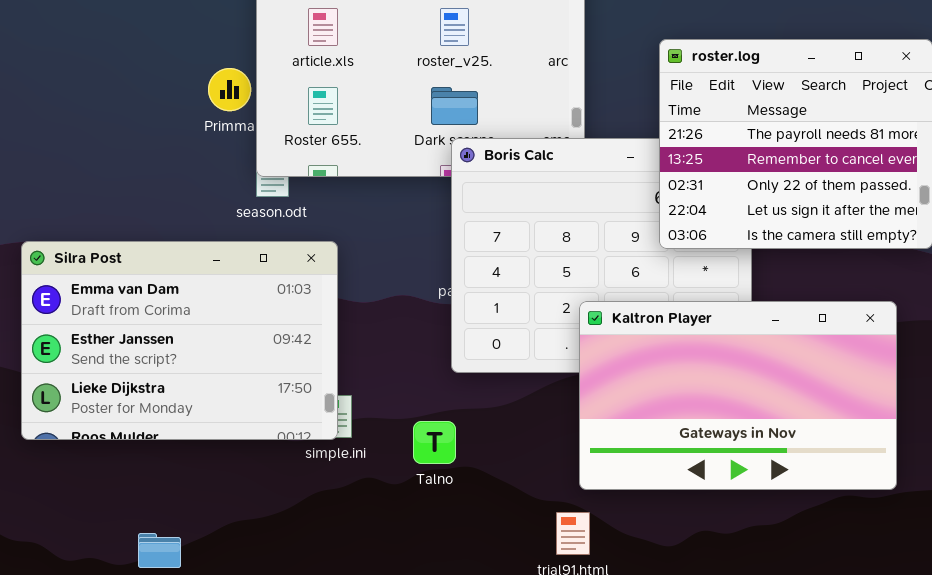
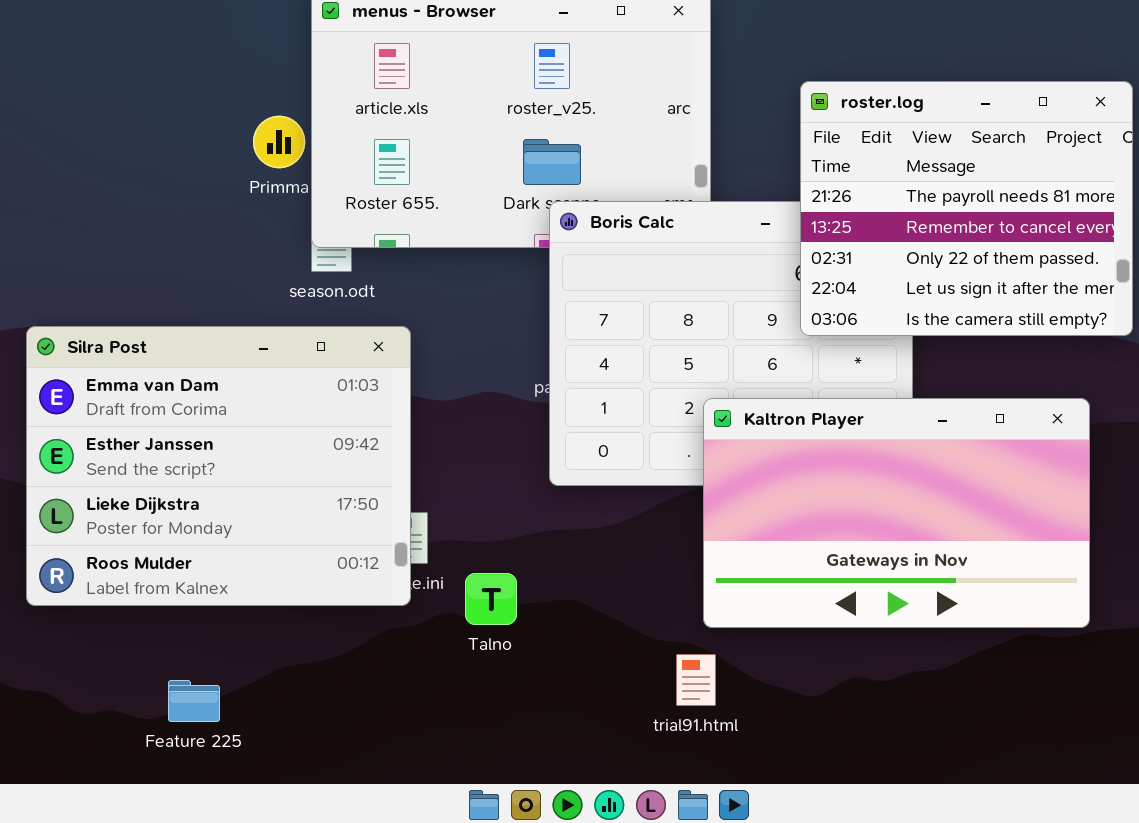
Silra Post: [21,241,338,440] -> [26,326,411,606], resized
Talno: [413,421,456,464] -> [465,573,517,625], moved

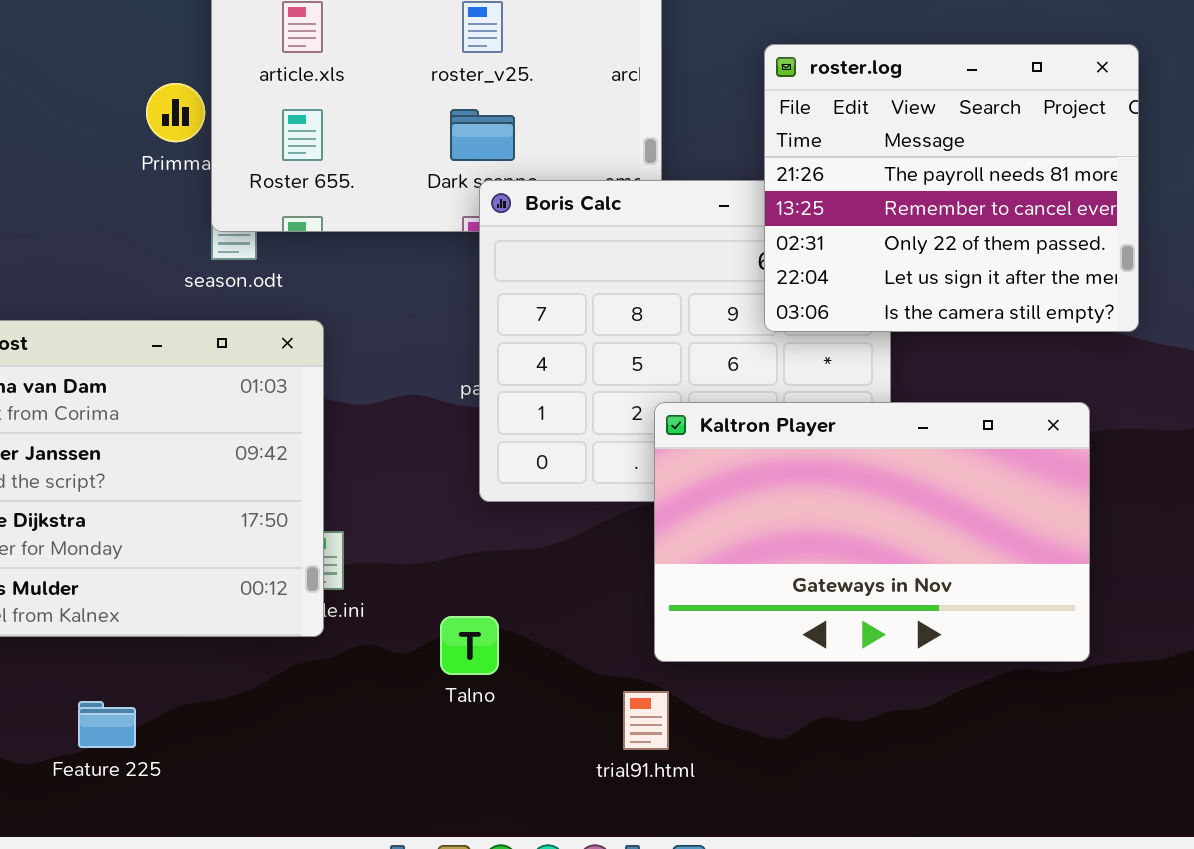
Talno: [465,573,517,625] -> [440,616,499,675], moved
Feature 225: [168,680,220,722] -> [78,701,136,748], moved

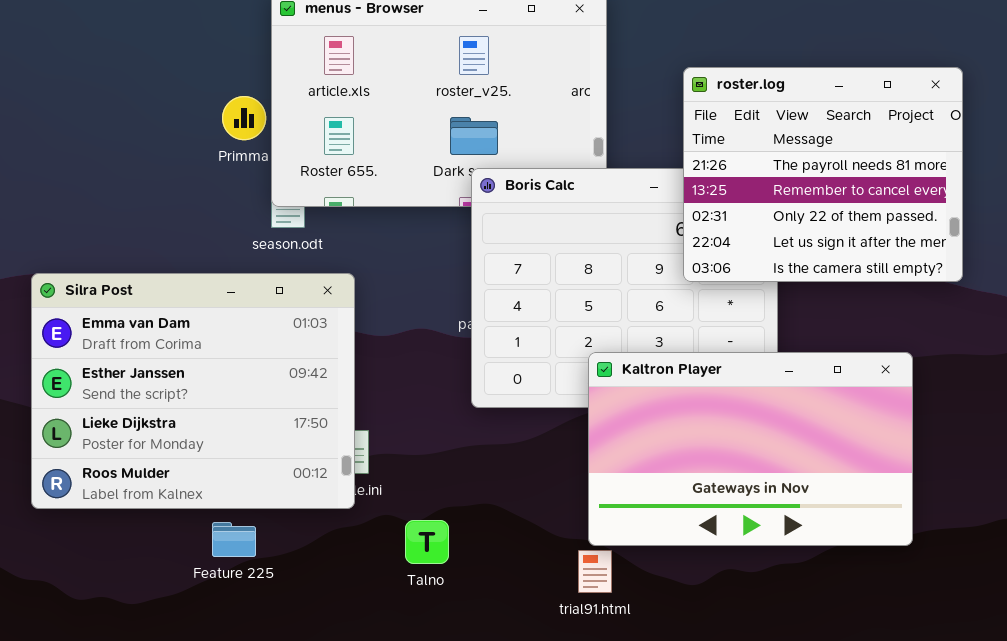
Kaltron Player: [654,402,1090,662] -> [588,352,913,546], moved
Talno: [440,616,499,675] -> [405,520,449,564], moved
Feature 225: [78,701,136,748] -> [212,522,256,557], moved

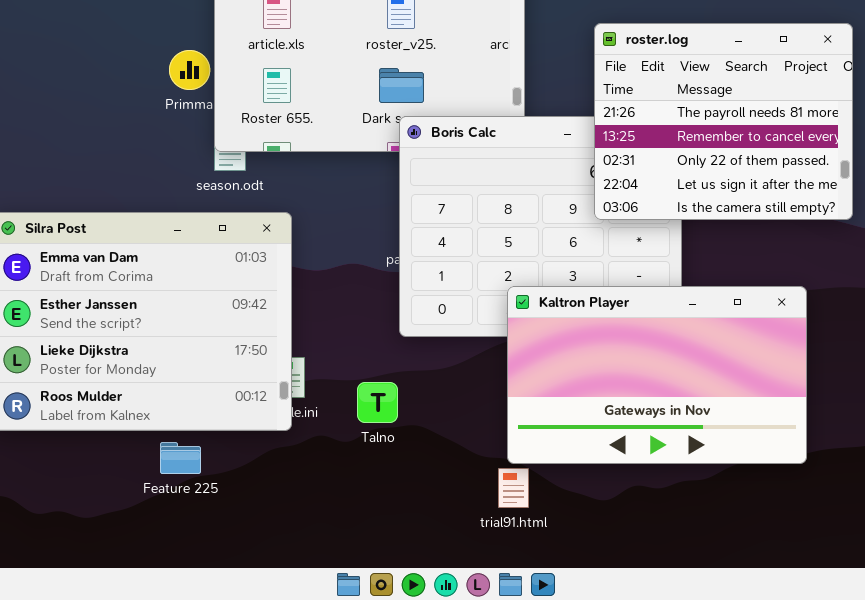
Talno: [405,520,449,564] -> [357,382,398,423], moved

